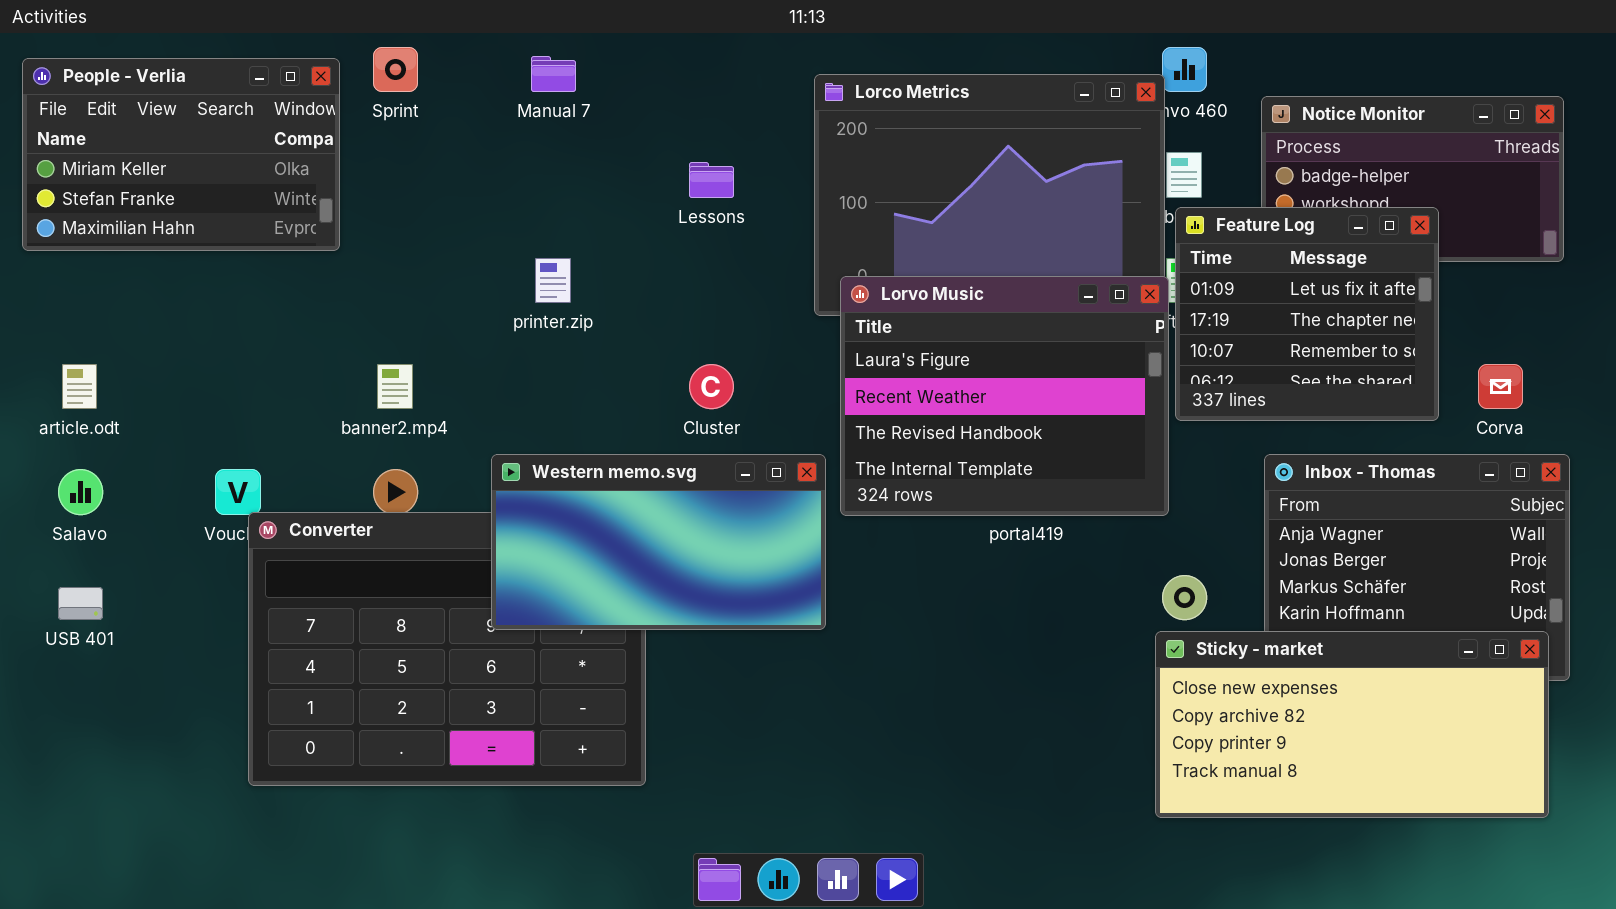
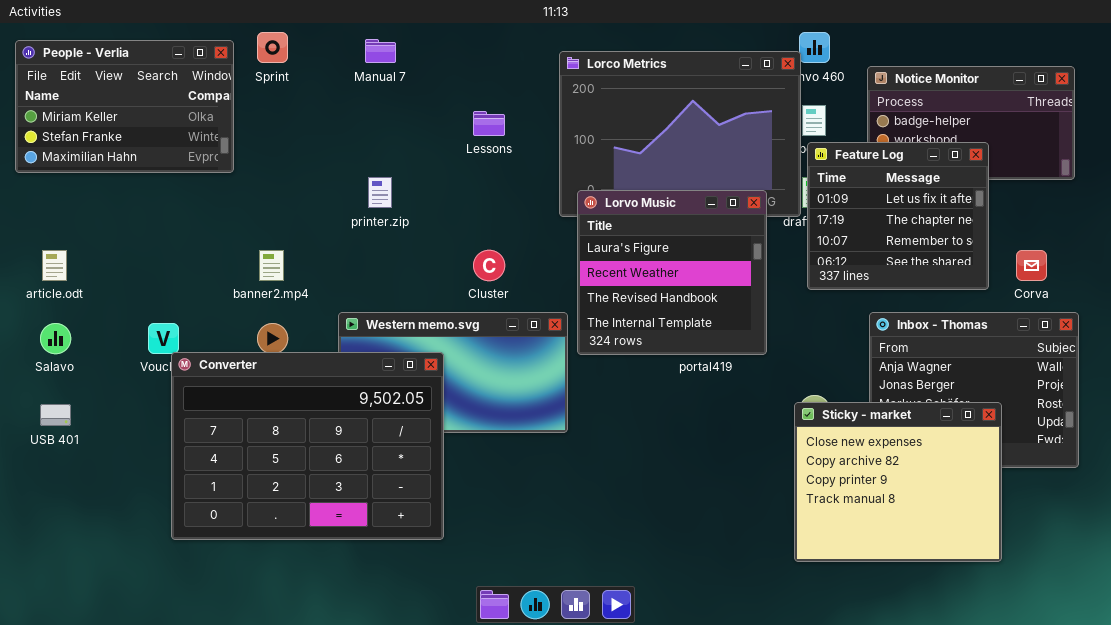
Lorvo Music: [840,276,1169,516] -> [577,190,767,355], resized
Converter: [248,512,646,786] -> [171,352,444,540], raised
Sticky - market: [1155,631,1549,818] -> [794,402,1002,562], resized

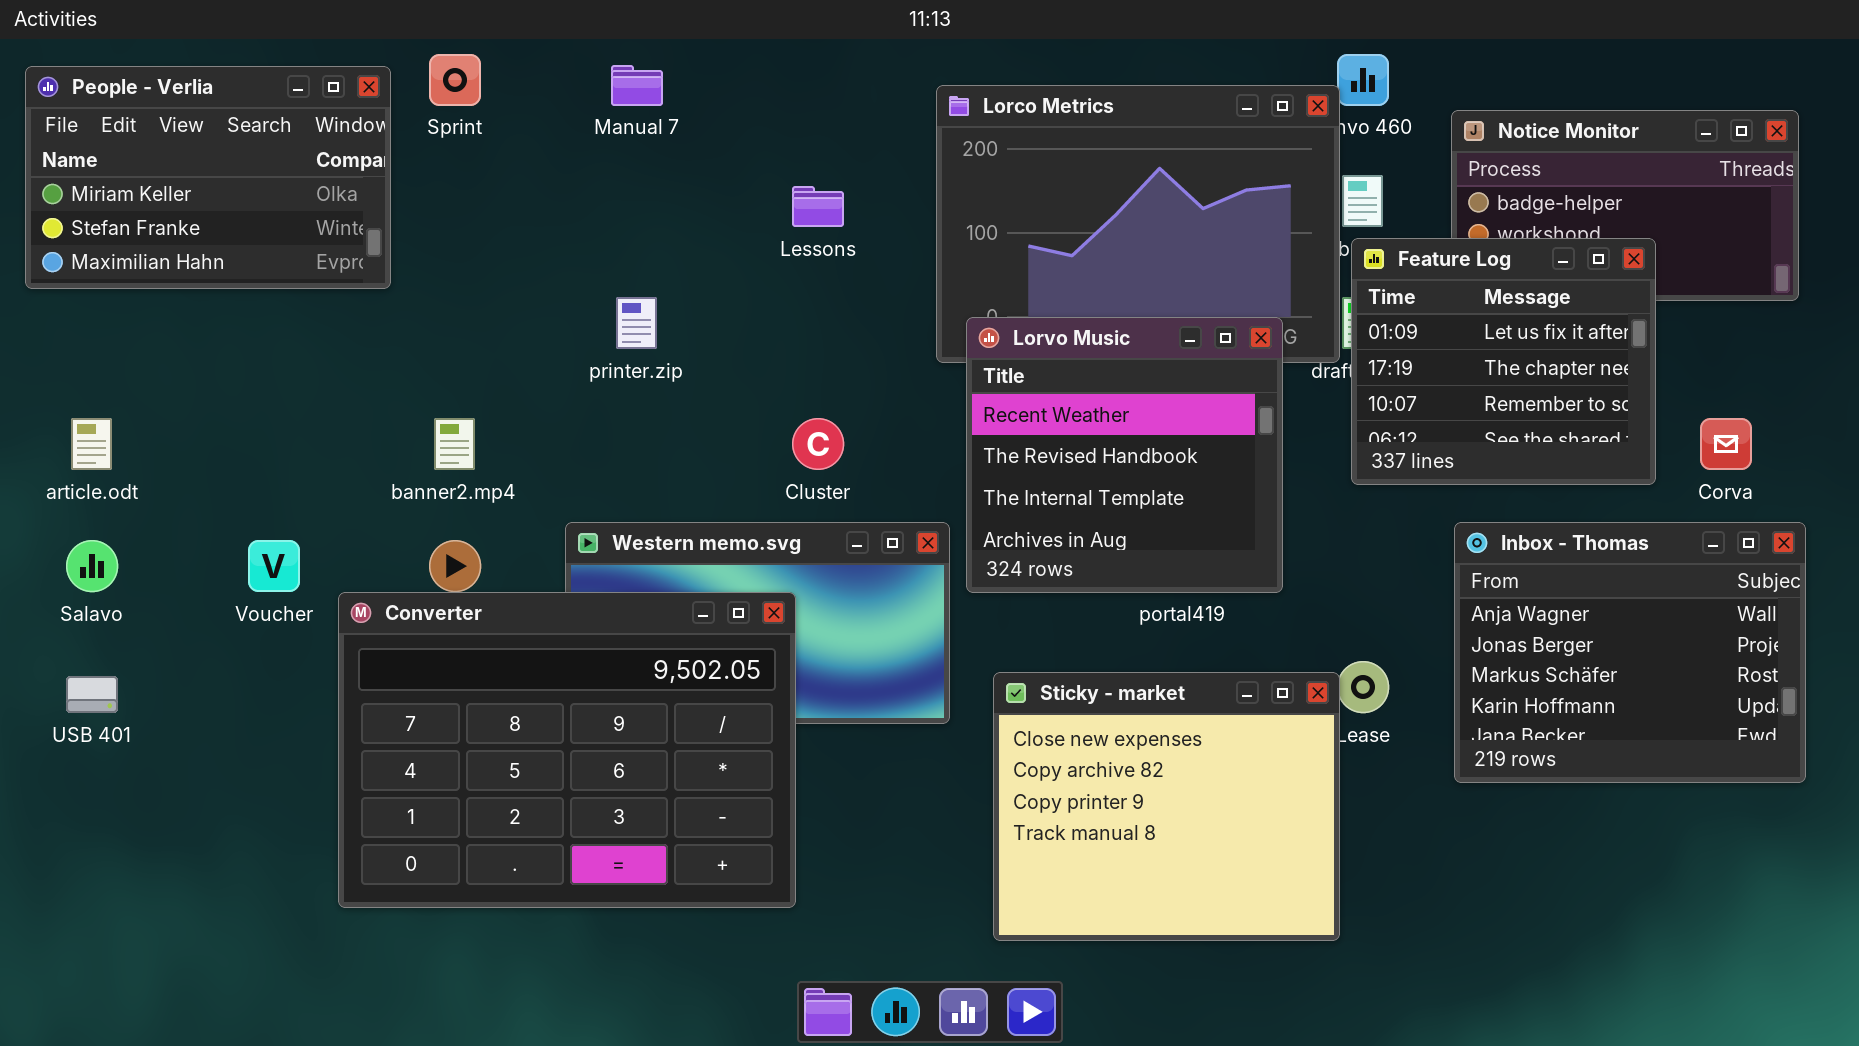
Lorvo Music: [577,190,767,355] -> [966,317,1283,593], scrolled down 1 row
Converter: [171,352,444,540] -> [338,592,796,908], moved
Sticky - market: [794,402,1002,562] -> [993,672,1340,941], moved

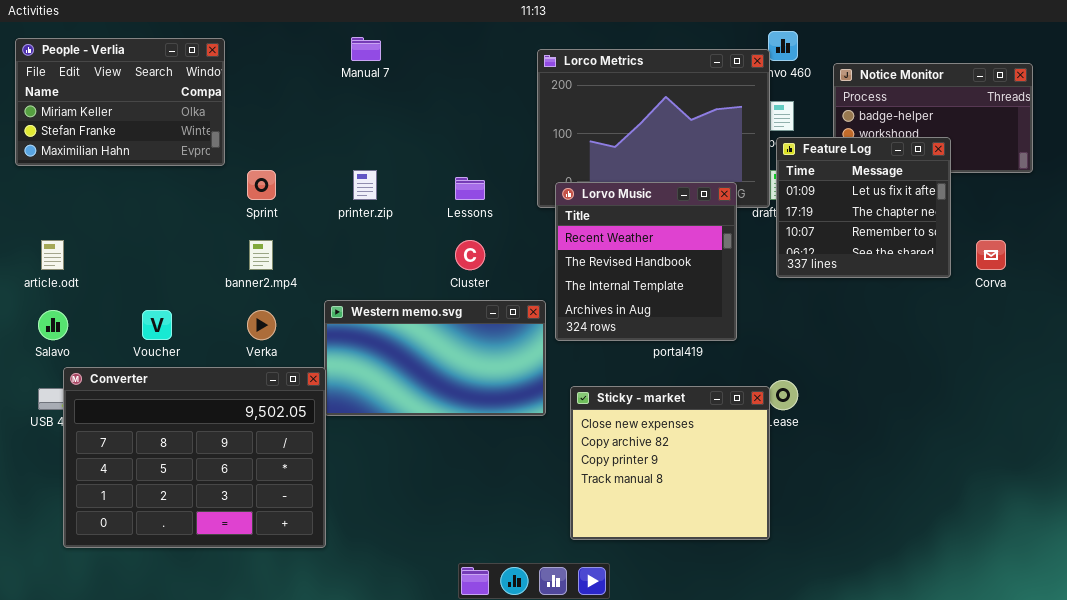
Sprint: [429,54,481,106] -> [247,170,276,200], moved
Lessons: [792,186,844,227] -> [455,177,485,200], moved
Inbox - Thomas: [1454,522,1806,783] -> none, closed
Converter: [338,592,796,908] -> [63,367,326,548], moved

